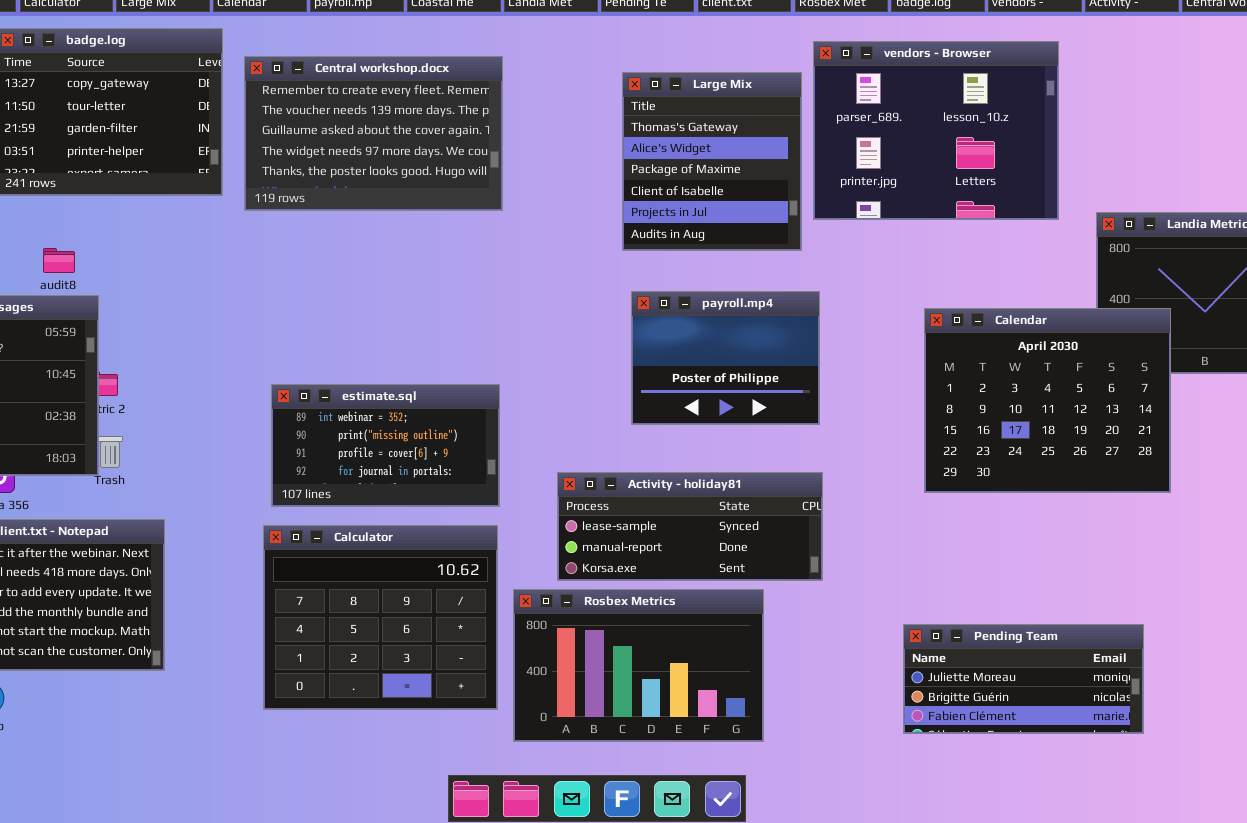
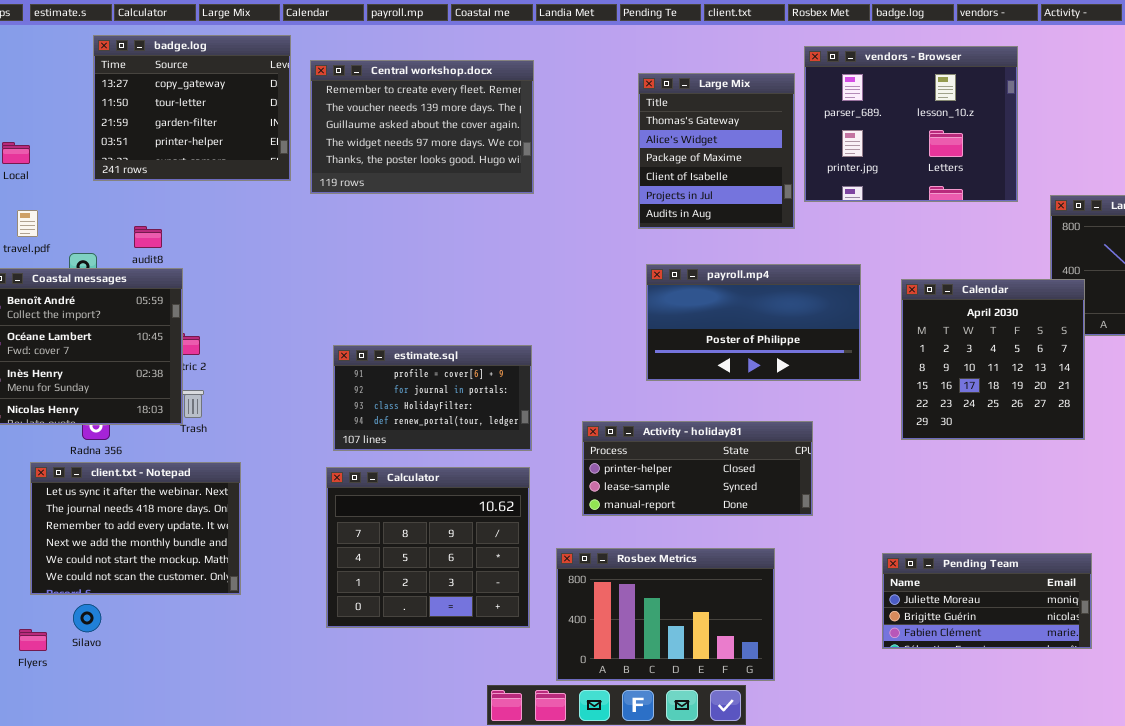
payroll.mp4: [631,291,820,425] -> [646,264,861,381], resized
Calendar: [924,308,1171,493] -> [901,279,1085,440], resized
estimate.sql: [271,384,500,507] -> [333,345,532,451], scrolled down 2 rows
Activity - holiday81: [557,472,823,581] -> [582,421,813,516], scrolled up 1 row
Rosbex Metrics: [513,589,764,742] -> [556,548,775,681], moved

